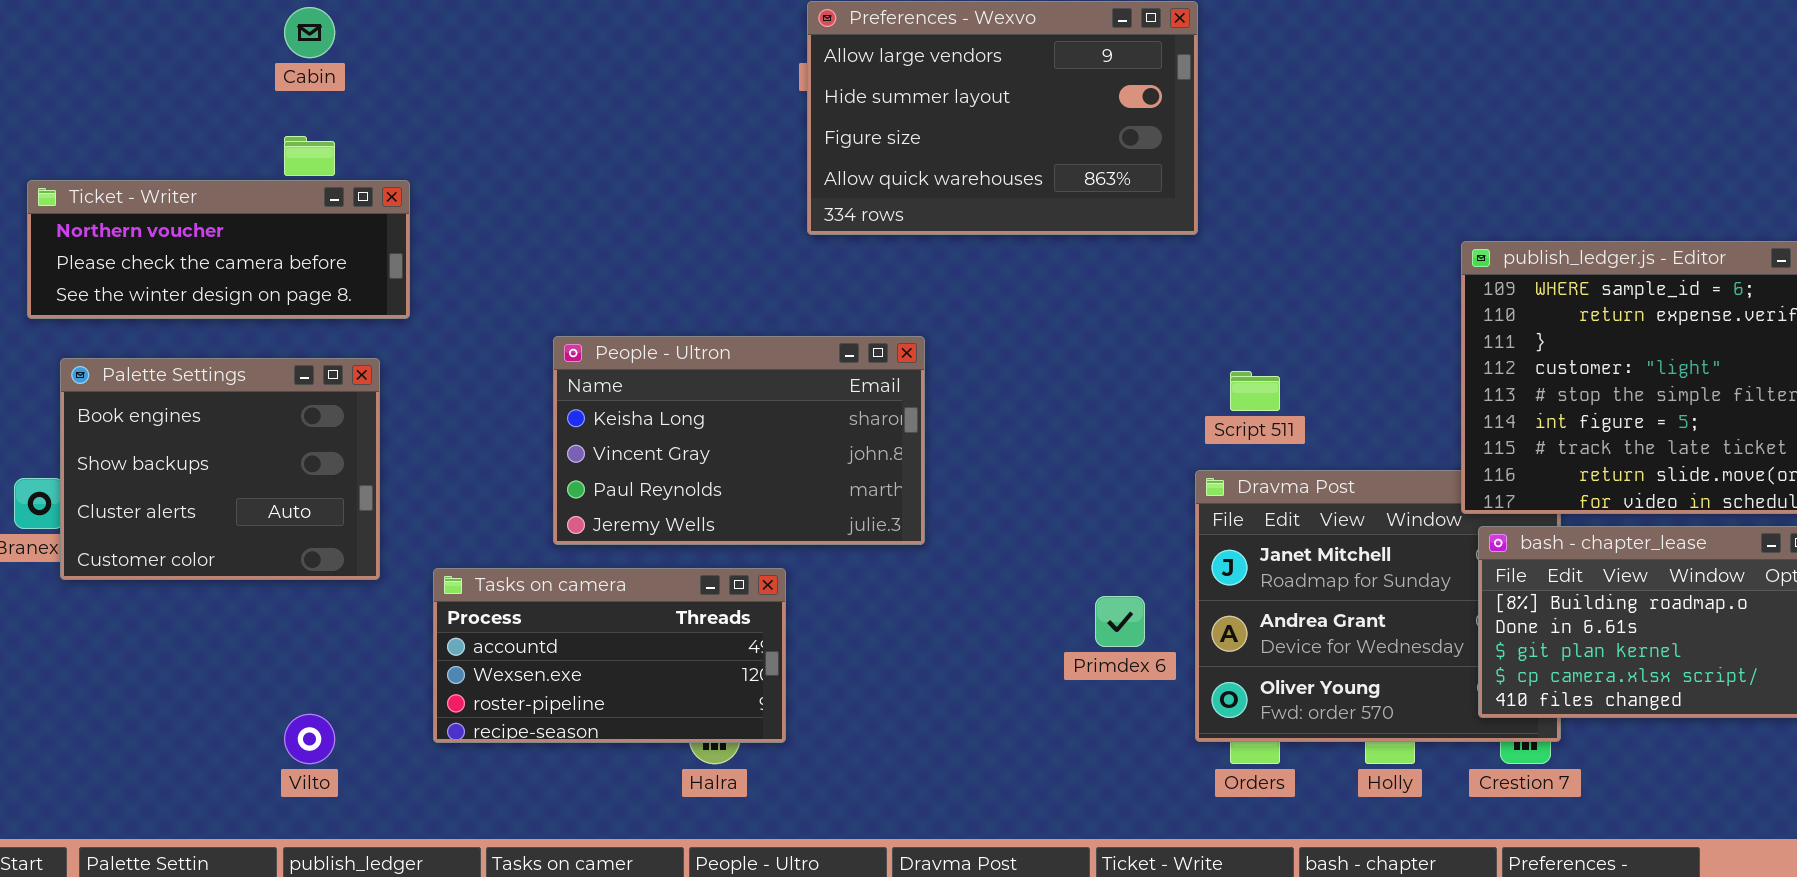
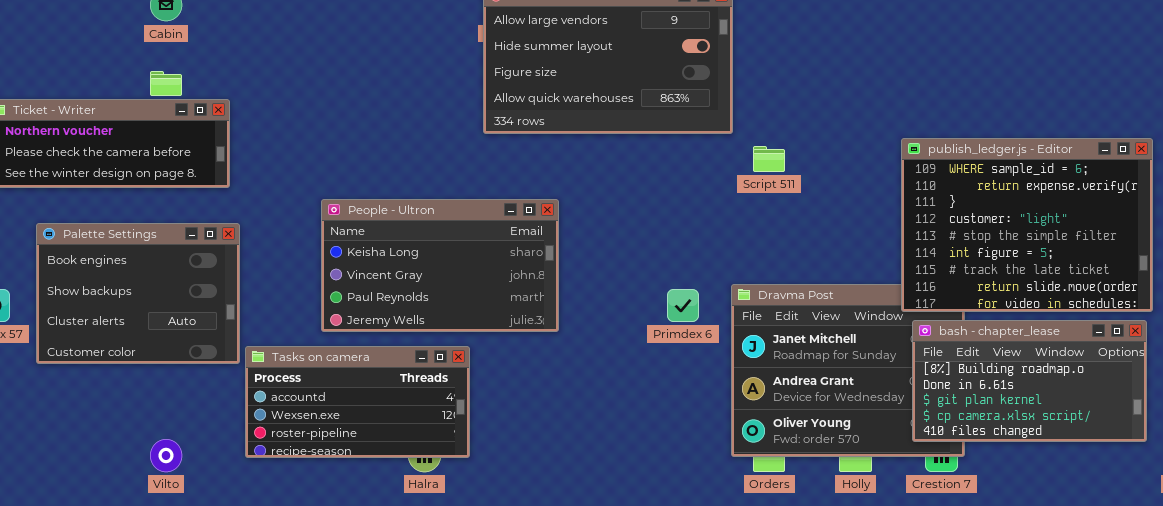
Palette Settings: [60,358,380,580] -> [36,223,240,364], moved
Script 511: [1230,371,1280,411] -> [753,146,785,172], moved
Primdex 6: [1095,596,1145,647] -> [667,289,699,322], moved

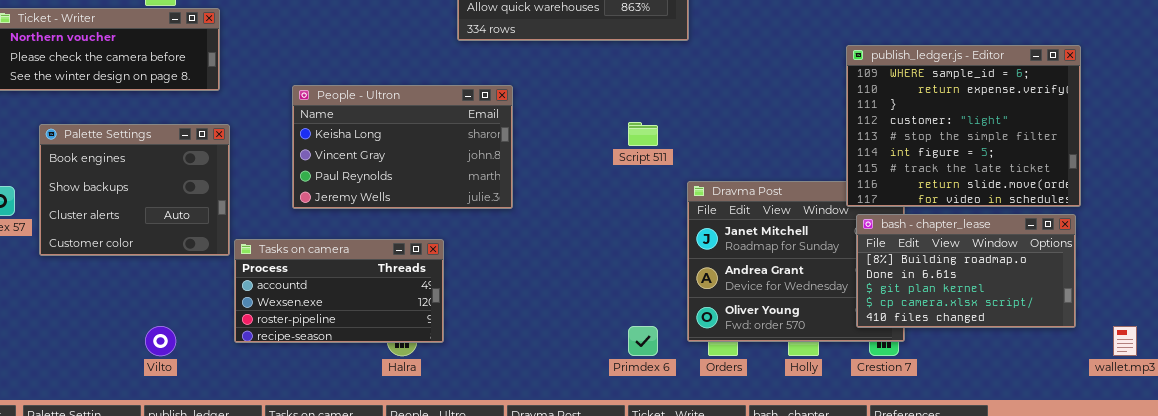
Script 511: [753,146,785,172] -> [628,122,658,146], moved
People - Ultron: [321,199,559,332] -> [292,85,513,209], moved
Primdex 6: [667,289,699,322] -> [628,326,658,356], moved

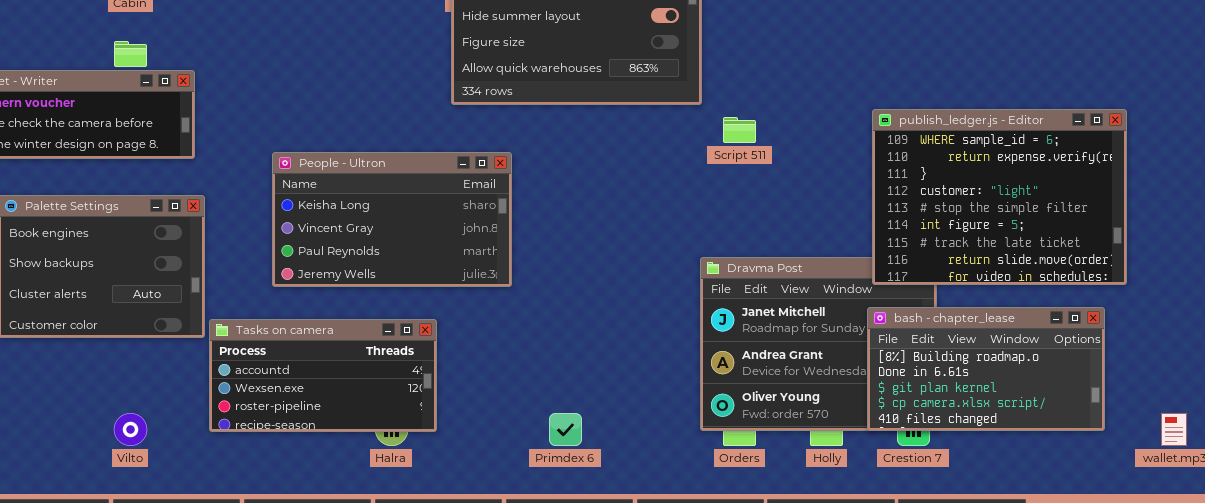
Script 511: [628,122,658,146] -> [723,117,756,143], moved
bash - chapter_lease: [856,214,1076,328] -> [867,307,1105,431], moved
Primdex 6: [628,326,658,356] -> [549,413,582,446], moved

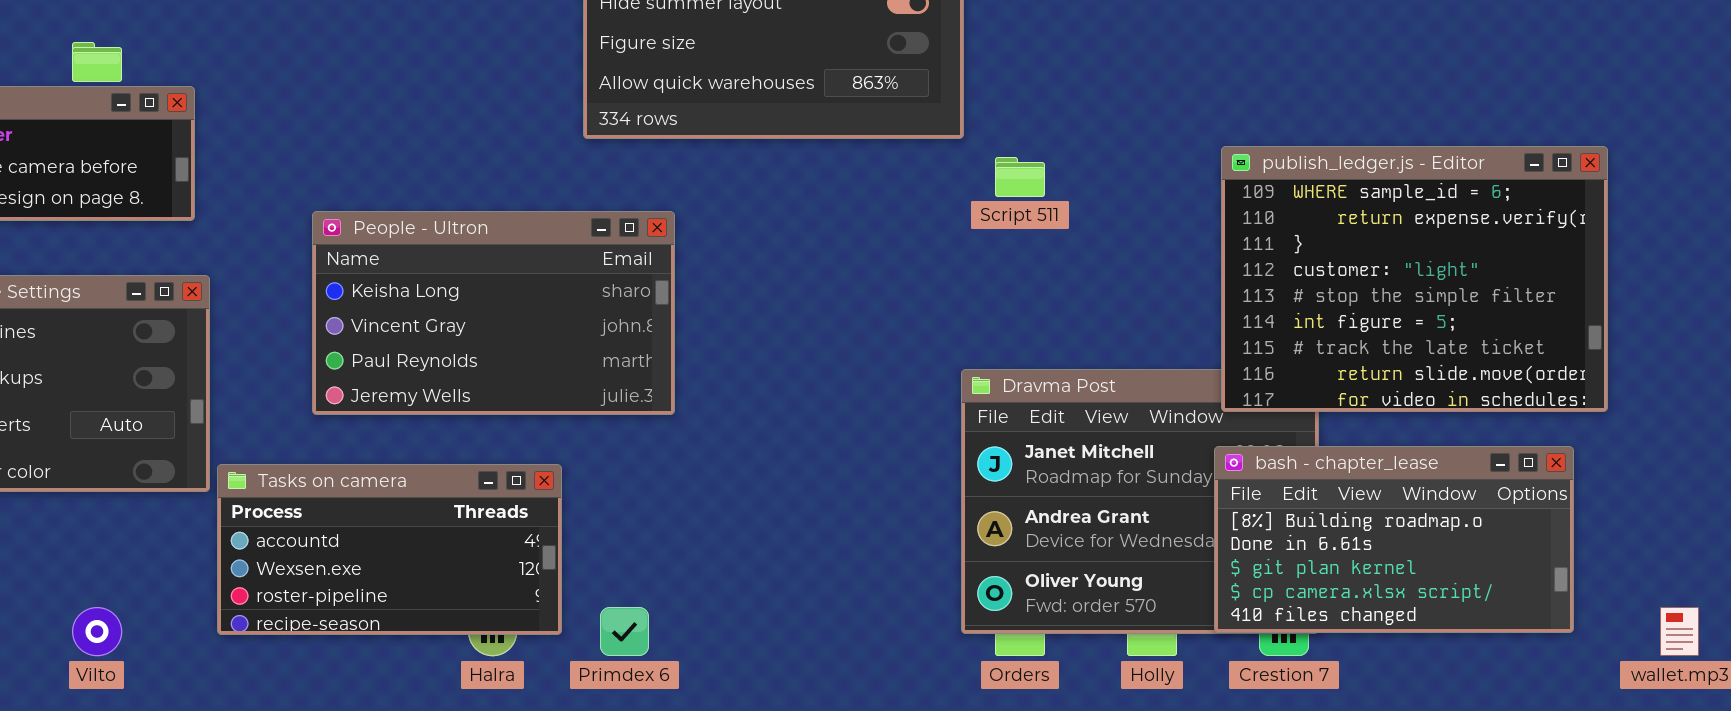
Primdex 6: [549,413,582,446] -> [600,607,649,656], moved

